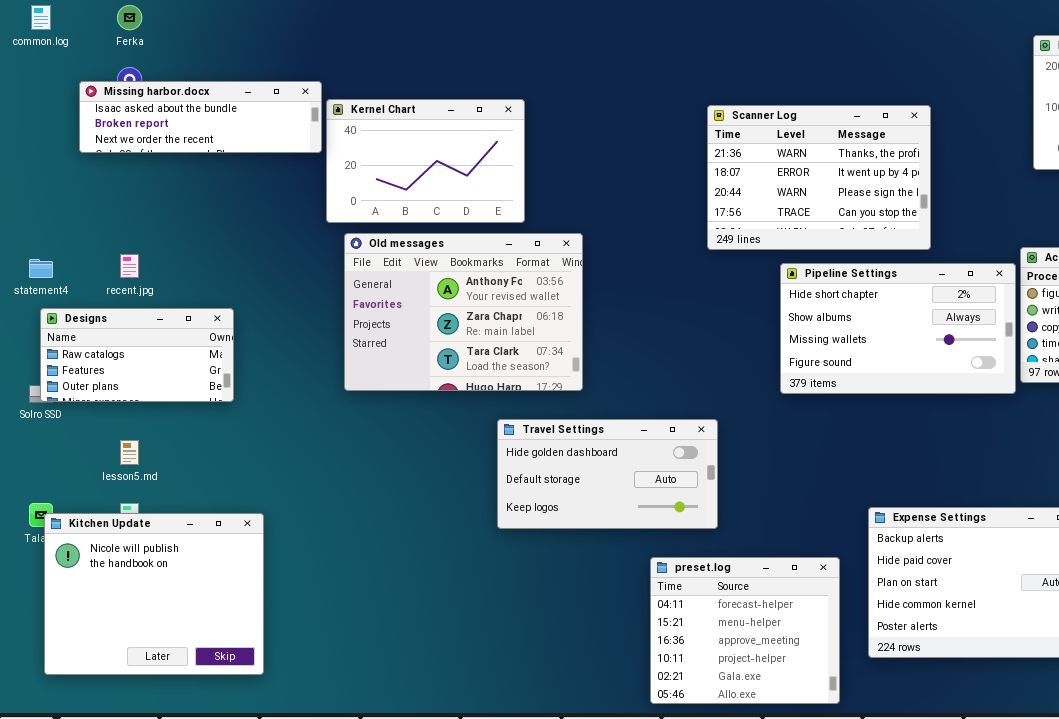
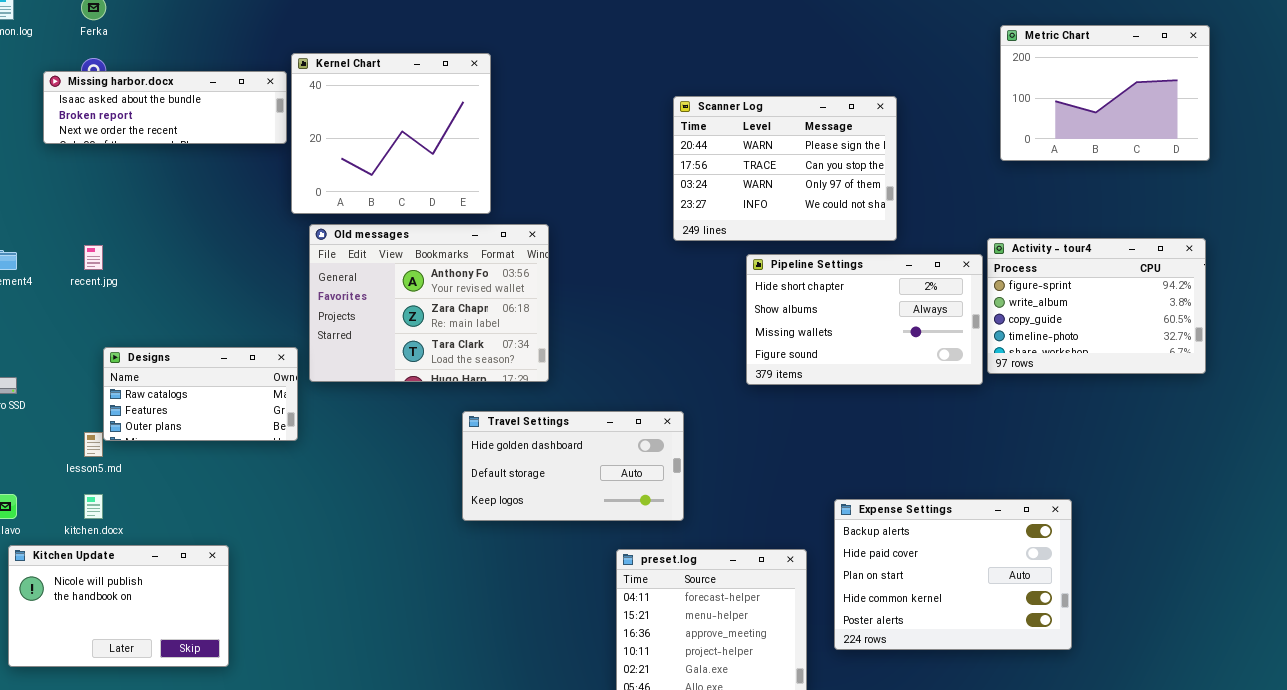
Kernel Chart: [326,99,525,223] -> [291,53,491,214], resized
Scanner Log: [707,105,931,250] -> [673,96,897,241], scrolled down 2 rows
Designs: [40,308,234,402] -> [103,347,298,441], moved
Kitchen Update: [44,513,264,675] -> [8,545,229,667], resized

